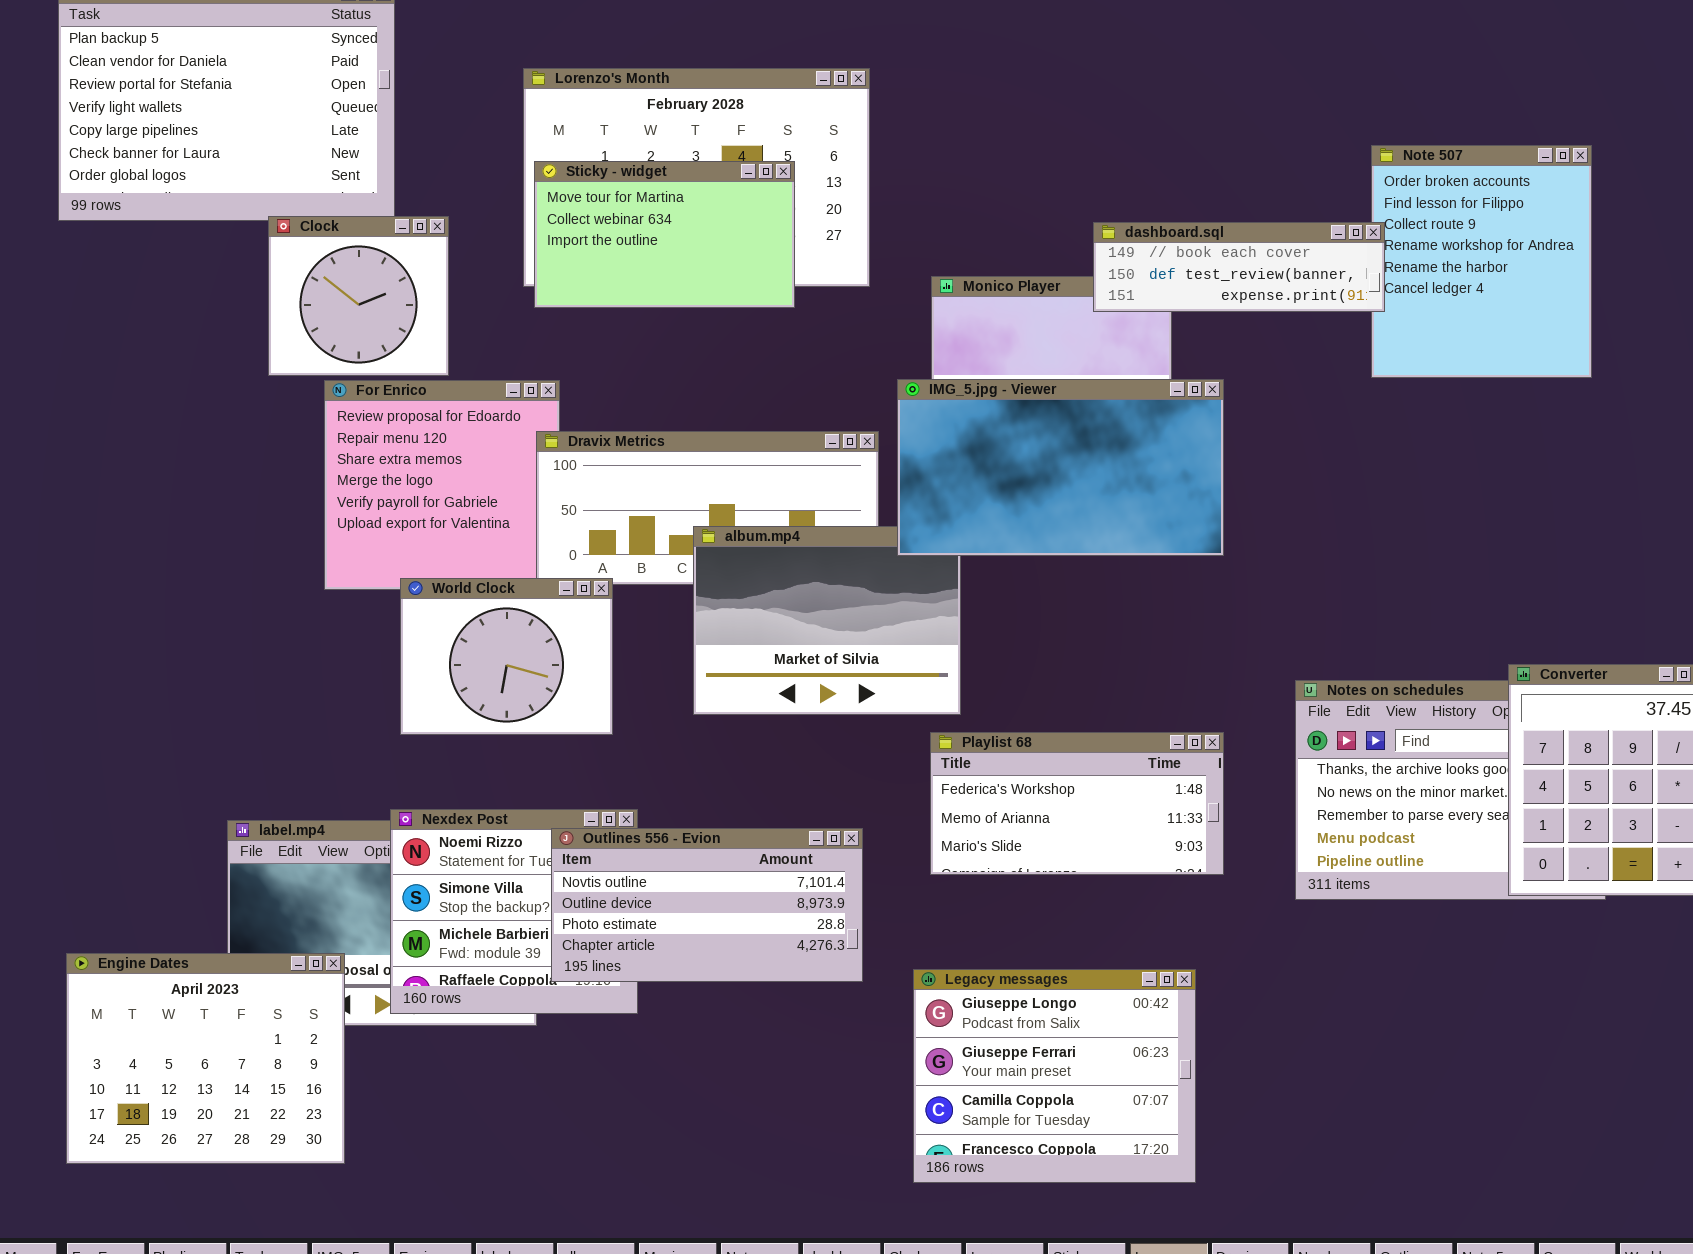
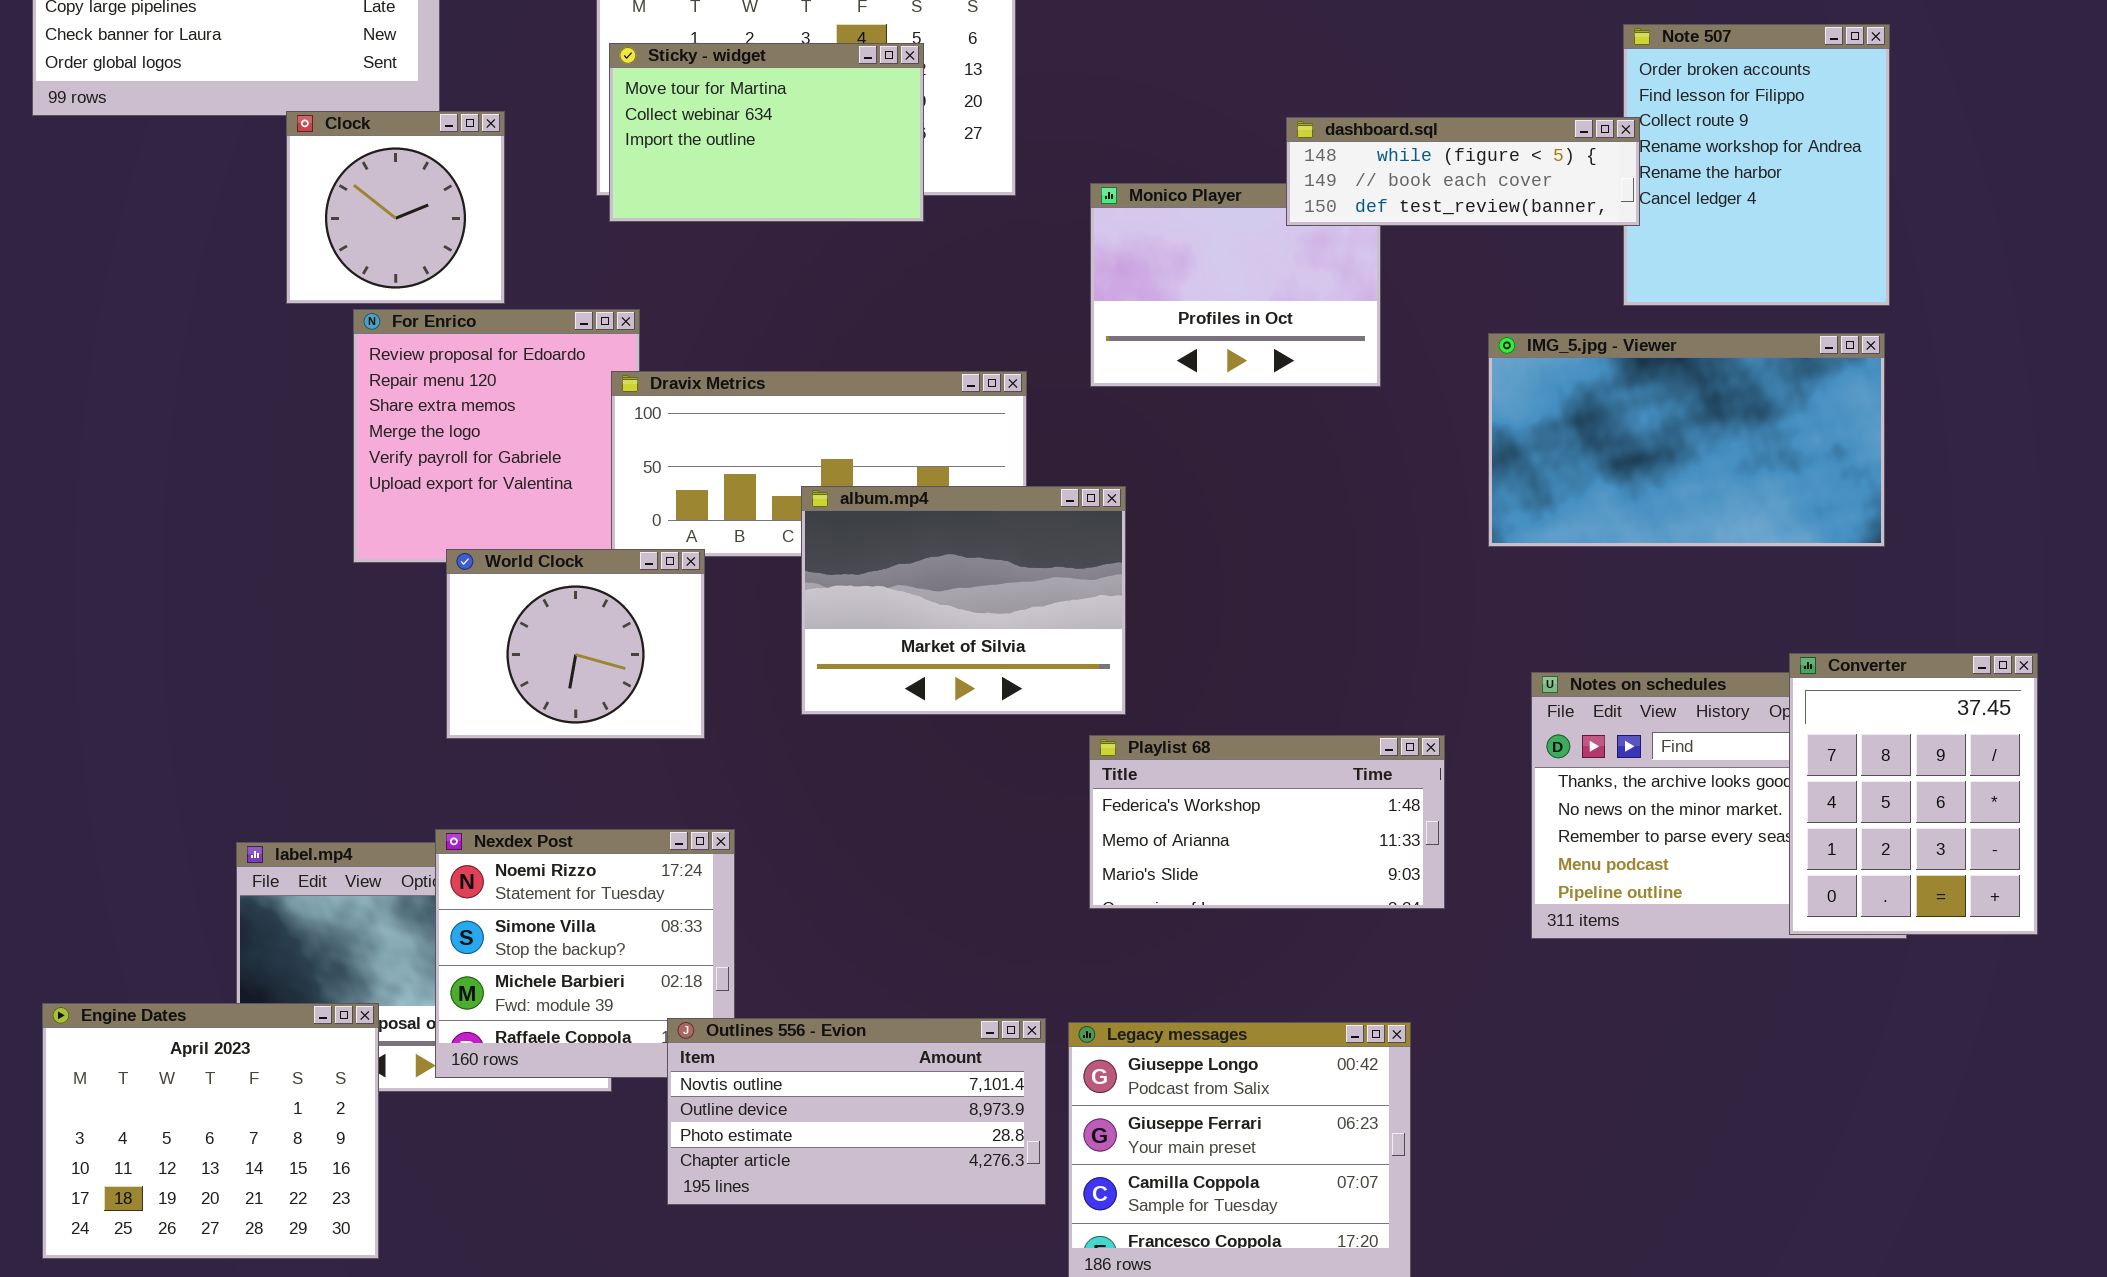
dashboard.sql: [1093,222,1385,312] -> [1286,117,1640,226], scrolled up 1 row
IMG_5.jpg - Viewer: [897,379,1224,556] -> [1488,333,1885,547], moved
Outlines 556 - Evion: [551,828,863,982] -> [667,1018,1046,1205], moved

